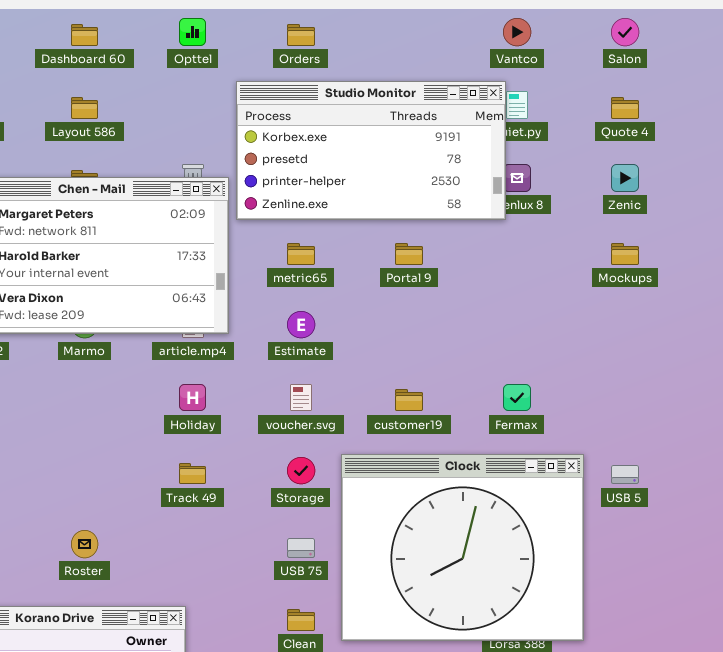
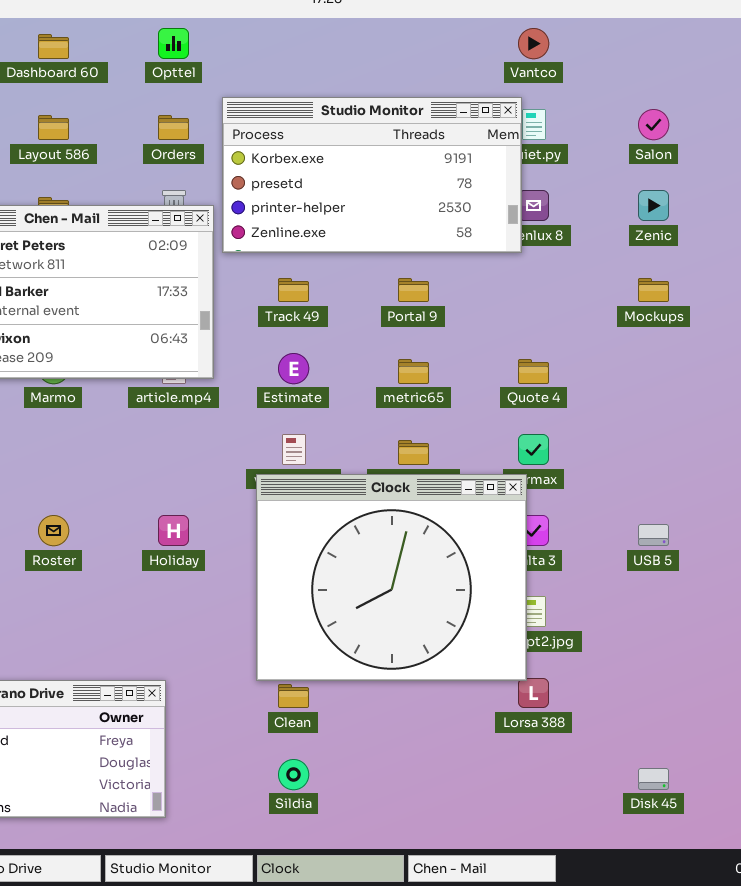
Salon: [611,18,639,46] -> [638,109,669,140], moved
Orders: [287,24,315,46] -> [158,115,189,140], moved
Quote 4: [611,97,639,119] -> [518,359,549,384], moved
metric65: [287,243,315,265] -> [398,359,429,384], moved
Holiday: [179,384,206,411] -> [158,515,189,546], moved
Clock: [341,454,584,641] -> [256,474,527,681], moved
Track 49: [179,463,206,484] -> [278,278,309,302], moved
Roster: [71,530,98,558] -> [38,515,69,546], moved

